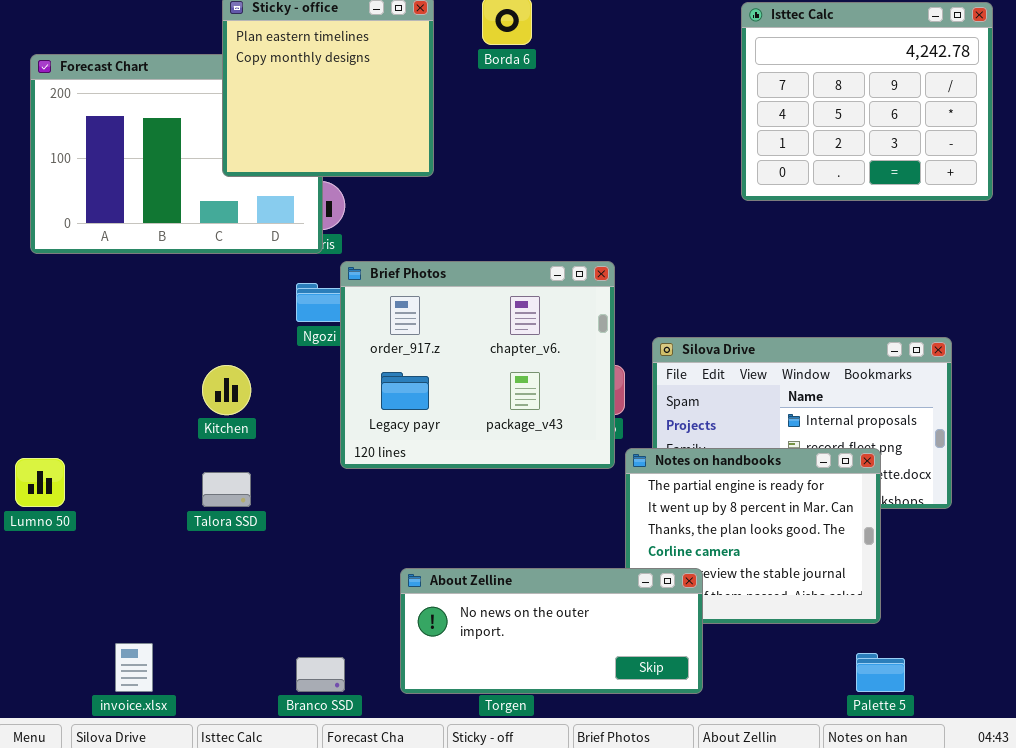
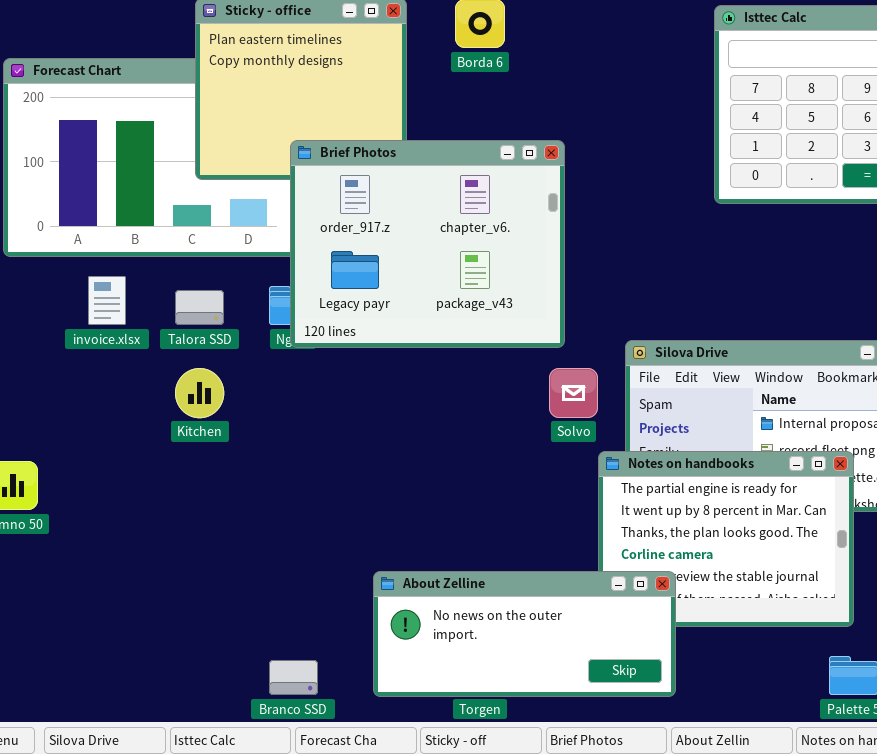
Brief Photos: [340,261,615,469] -> [290,140,565,348], moved
Talora SSD: [202,472,251,507] -> [175,290,224,325], moved
invoice.xlsx: [115,643,153,692] -> [88,276,126,325], moved

